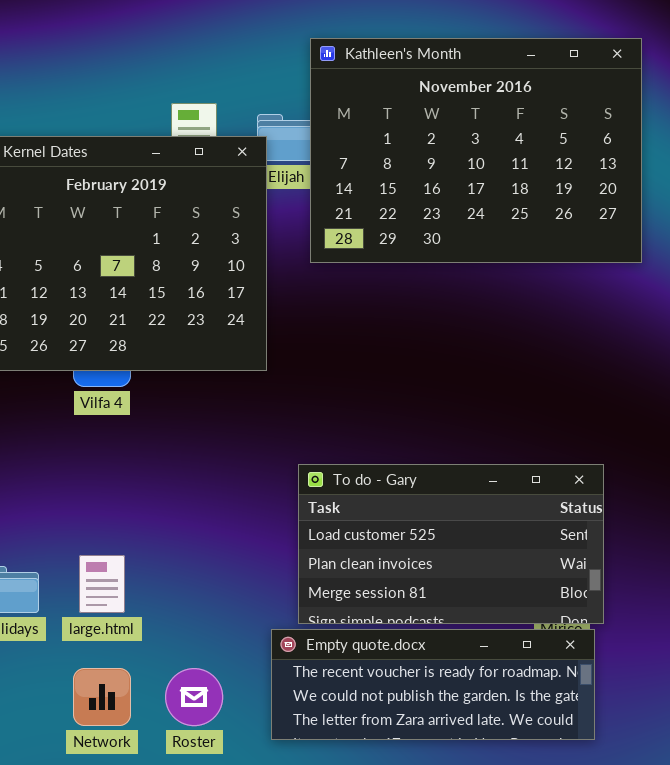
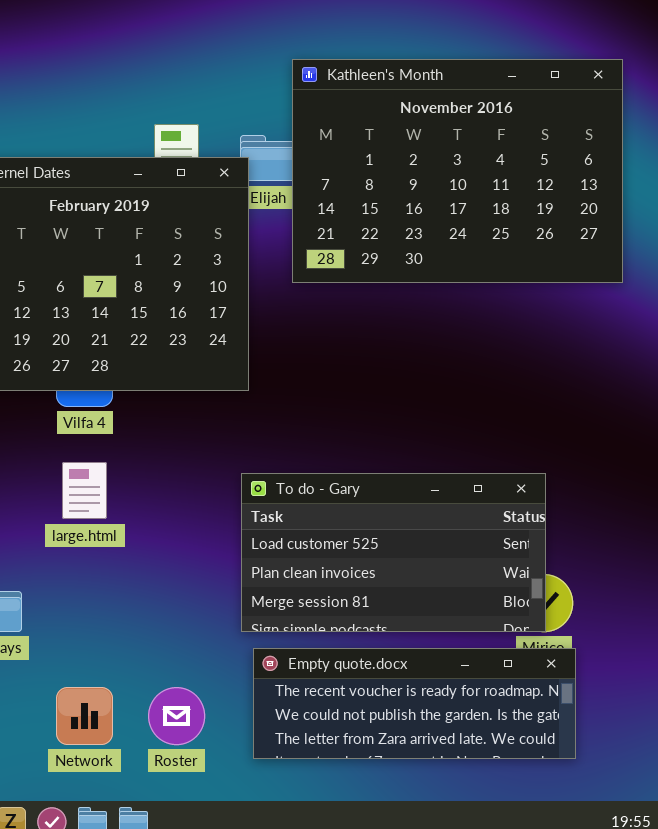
To do - Gary: [298,464,604,624] -> [241,473,546,632], moved
large.html: [79,555,125,613] -> [62,462,107,519], moved

